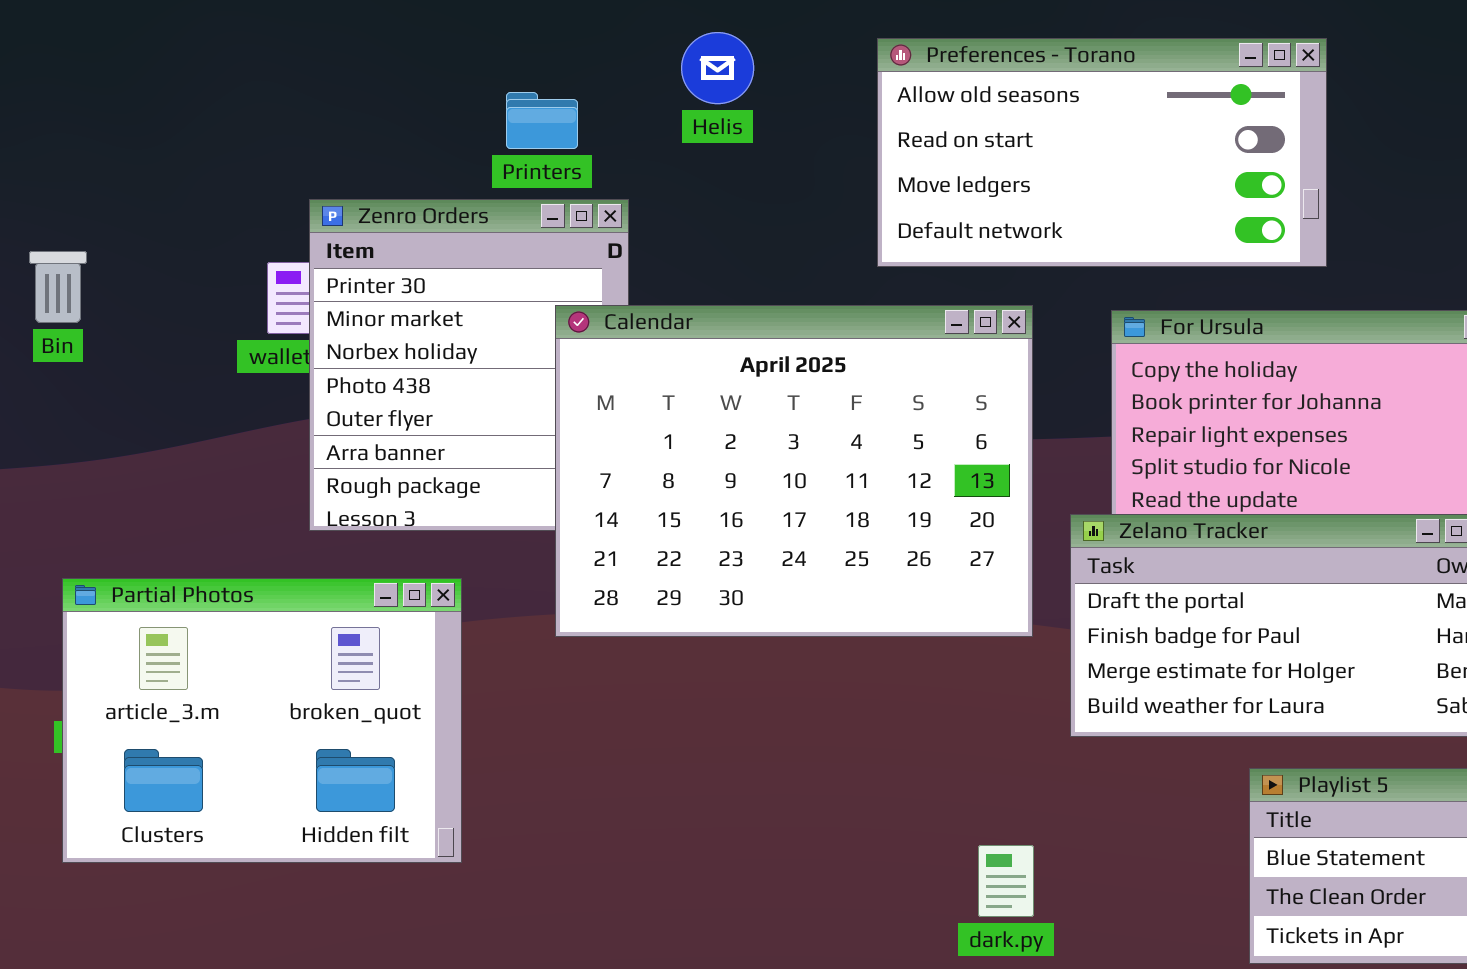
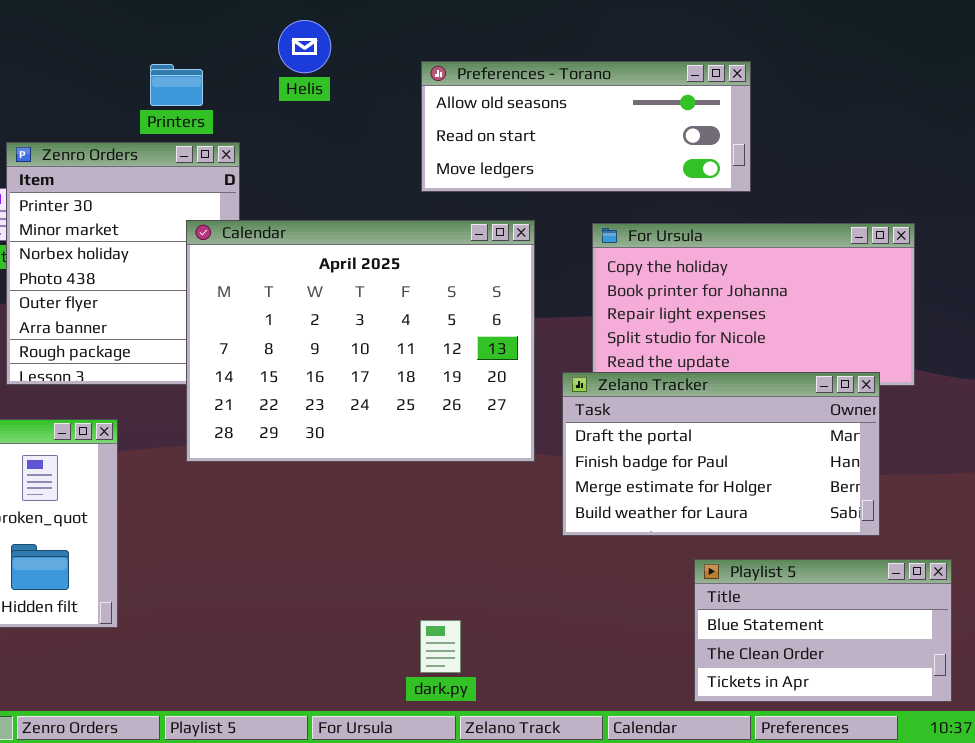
Preferences - Torano: [877,38,1327,267] -> [421,61,751,192], resized
dark.py: [978,845,1034,917] -> [420,620,461,673], moved

